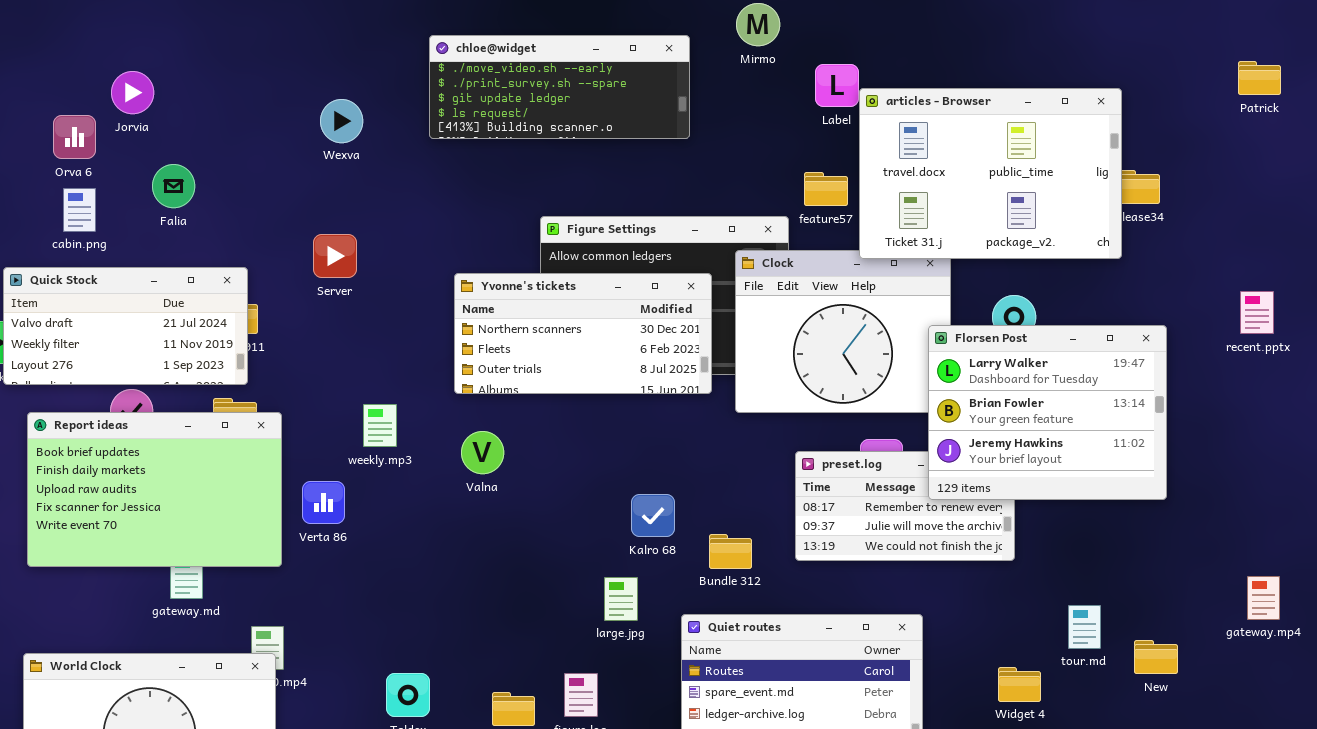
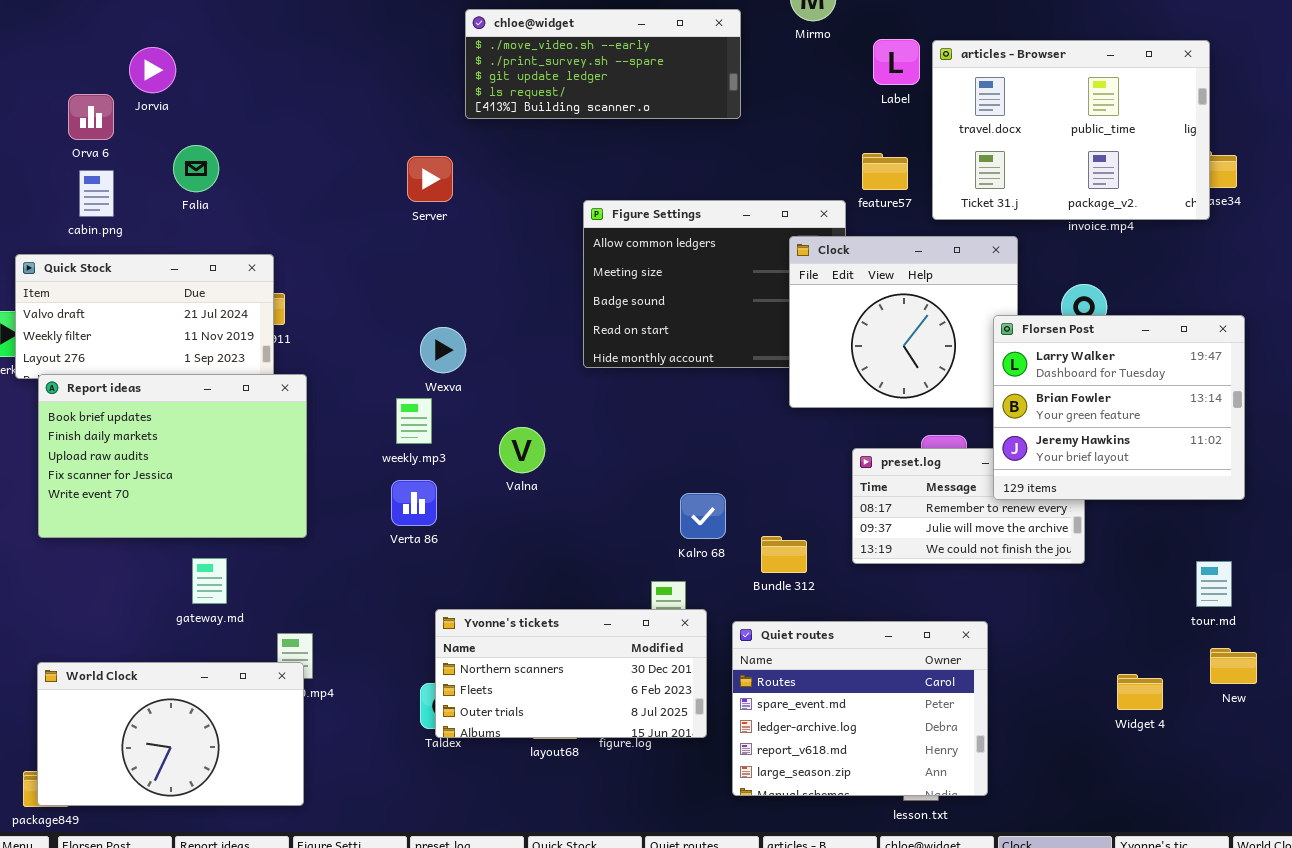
articles - Browser: [859,88,1122,259] -> [932,40,1210,220], moved
Wexva: [320,99,363,143] -> [420,327,466,373], moved
Server: [313,234,357,278] -> [407,156,453,202], moved
Yvonne's tickets: [454,273,712,394] -> [435,609,707,738], moved
Report ideas: [27,412,282,567] -> [38,374,307,538], moved
Verta 86: [302,481,345,524] -> [391,480,437,526], moved
tour.md: [1068,605,1101,649] -> [1196,561,1232,607], moved
Widget 4: [998,667,1041,702] -> [1117,674,1163,710], moved

